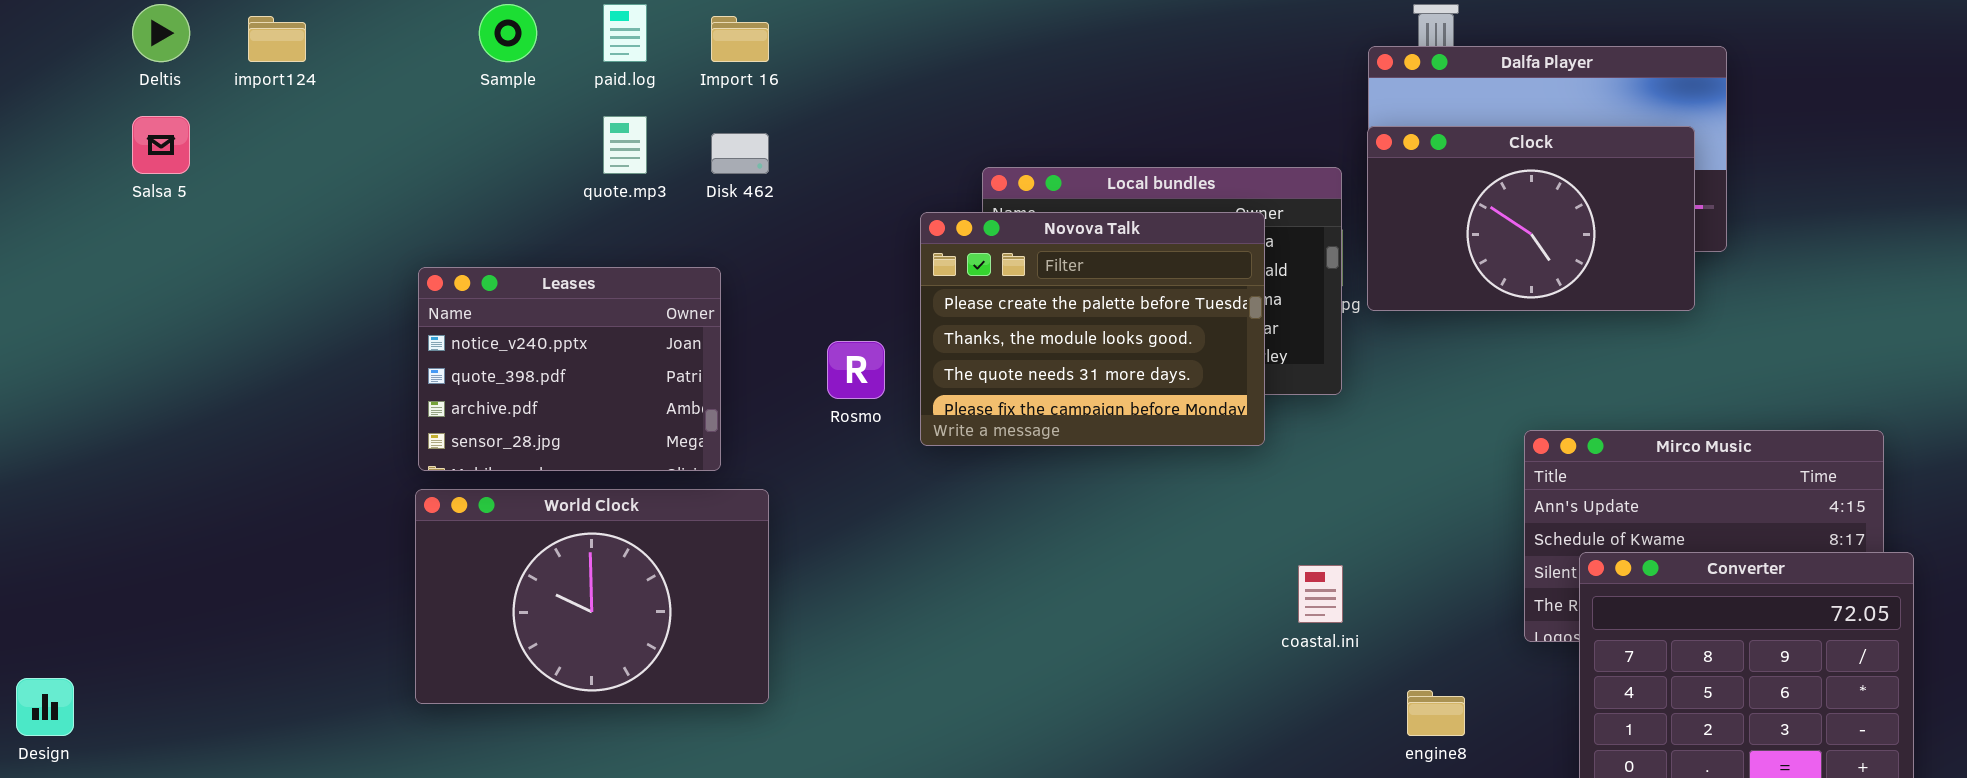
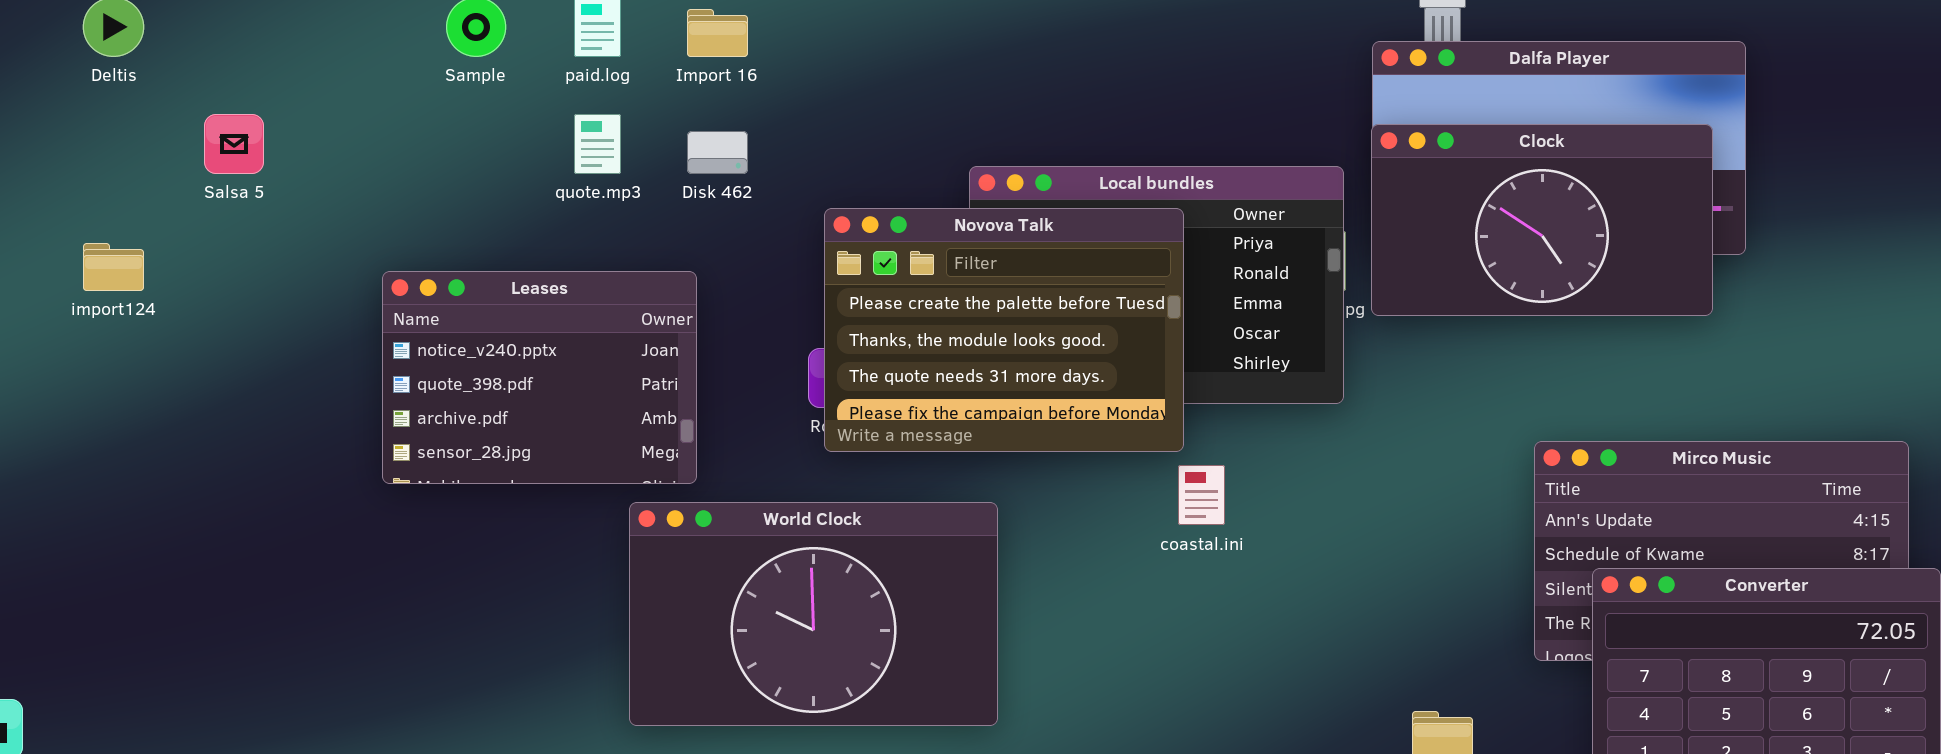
import124: [248,16,306,62] -> [83,243,144,291], moved
Salsa 5: [132,116,190,174] -> [204,114,264,174], moved
Novova Talk: [920,212,1265,446] -> [824,208,1184,452], moved
World Clock: [415,489,769,704] -> [629,502,998,726], moved
coastal.ini: [1298,565,1343,623] -> [1178,465,1225,525], moved

